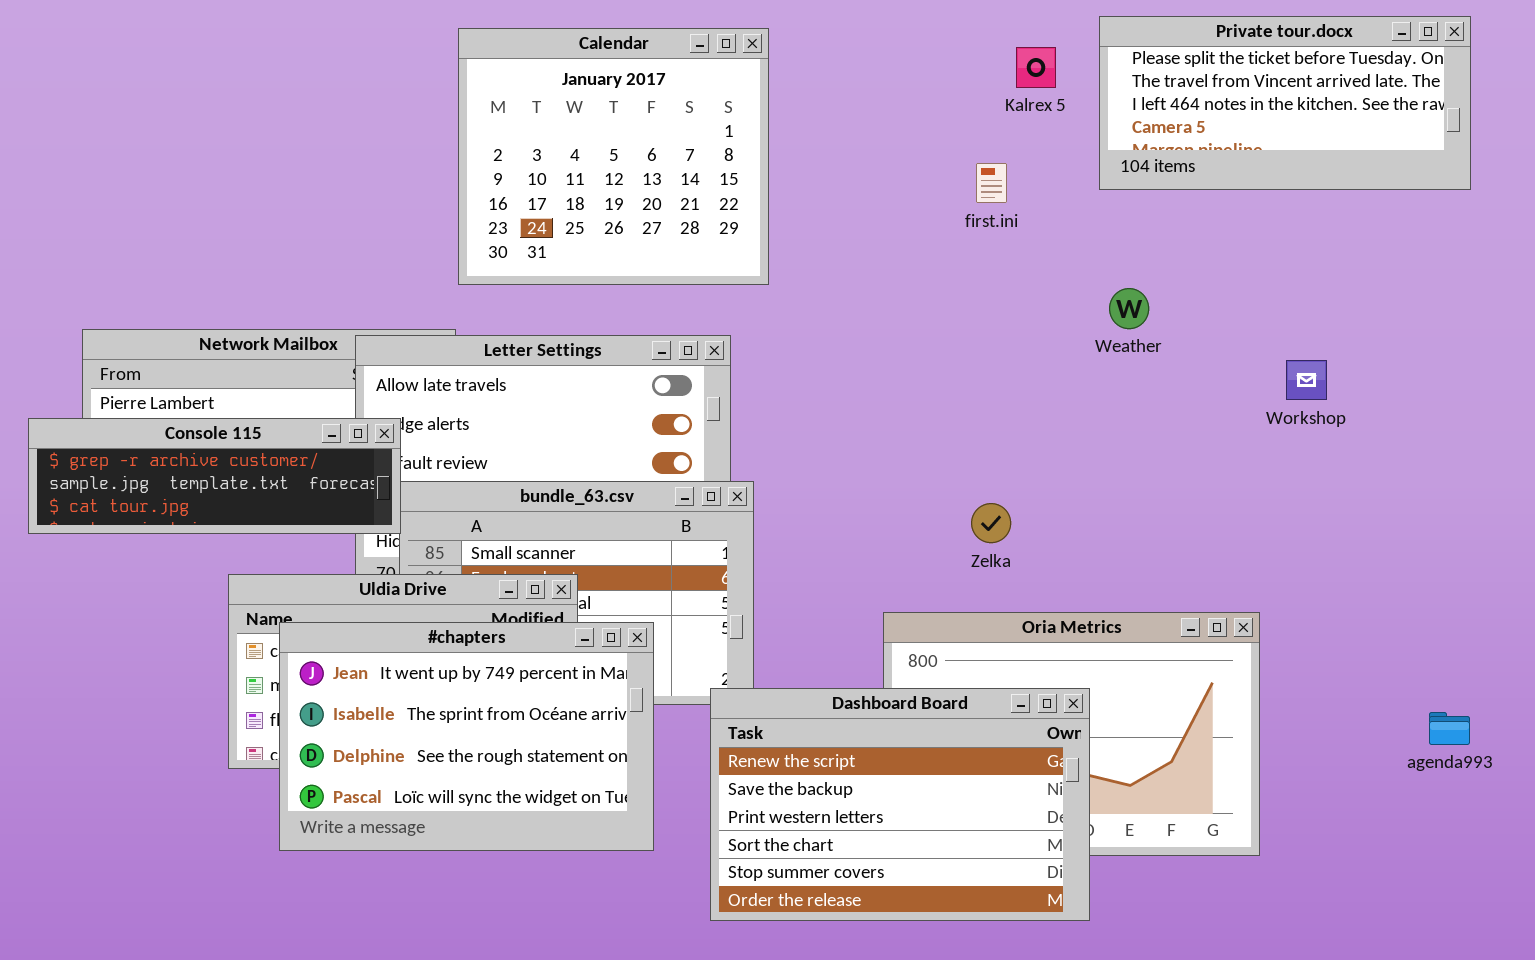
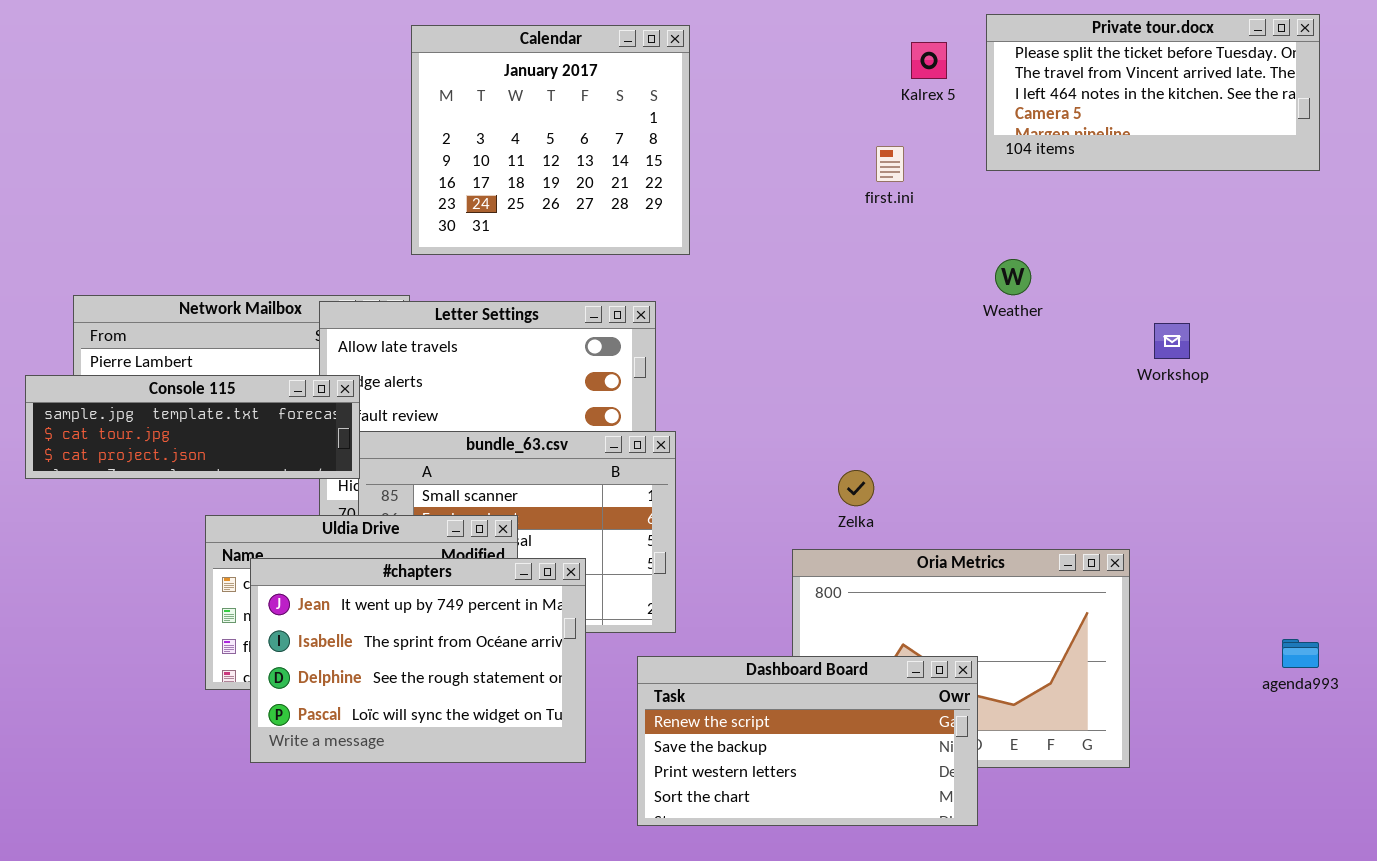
Console 115: [28,418,401,534] -> [25,375,360,479], scrolled down 1 row
Zelka: [971,503,1011,543] -> [838,470,874,506], moved
Dashboard Board: [710,688,1090,921] -> [637,656,978,826], resized

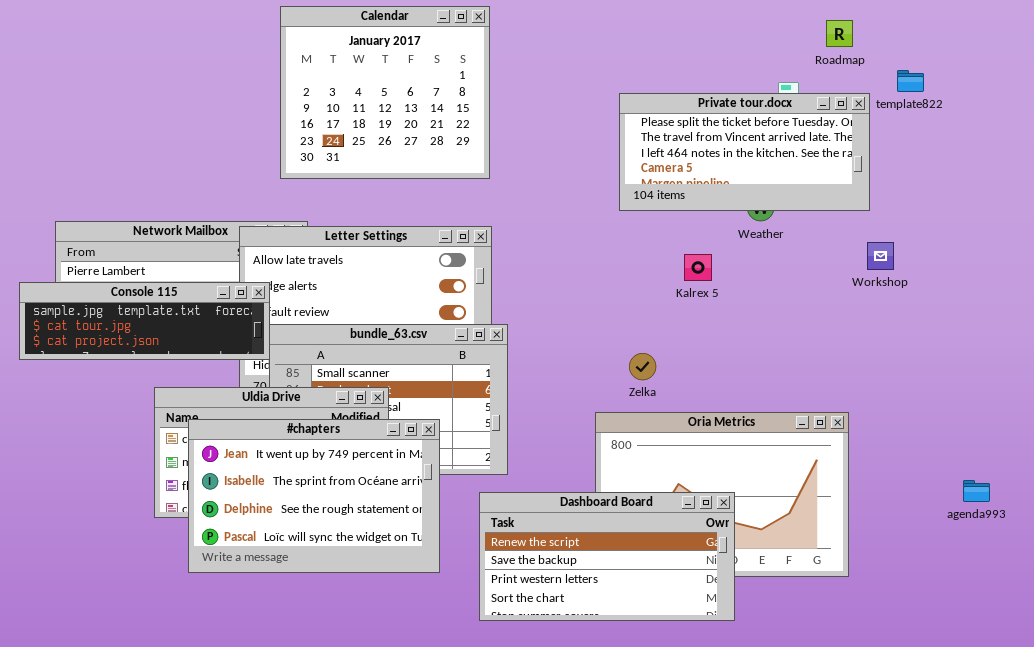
Private tour.docx: [986,14,1320,171] -> [619,93,870,211], moved
Calendar: [411,25,690,255] -> [280,6,490,179], moved
Kalrex 5: [911,42,947,79] -> [684,254,712,281], moved

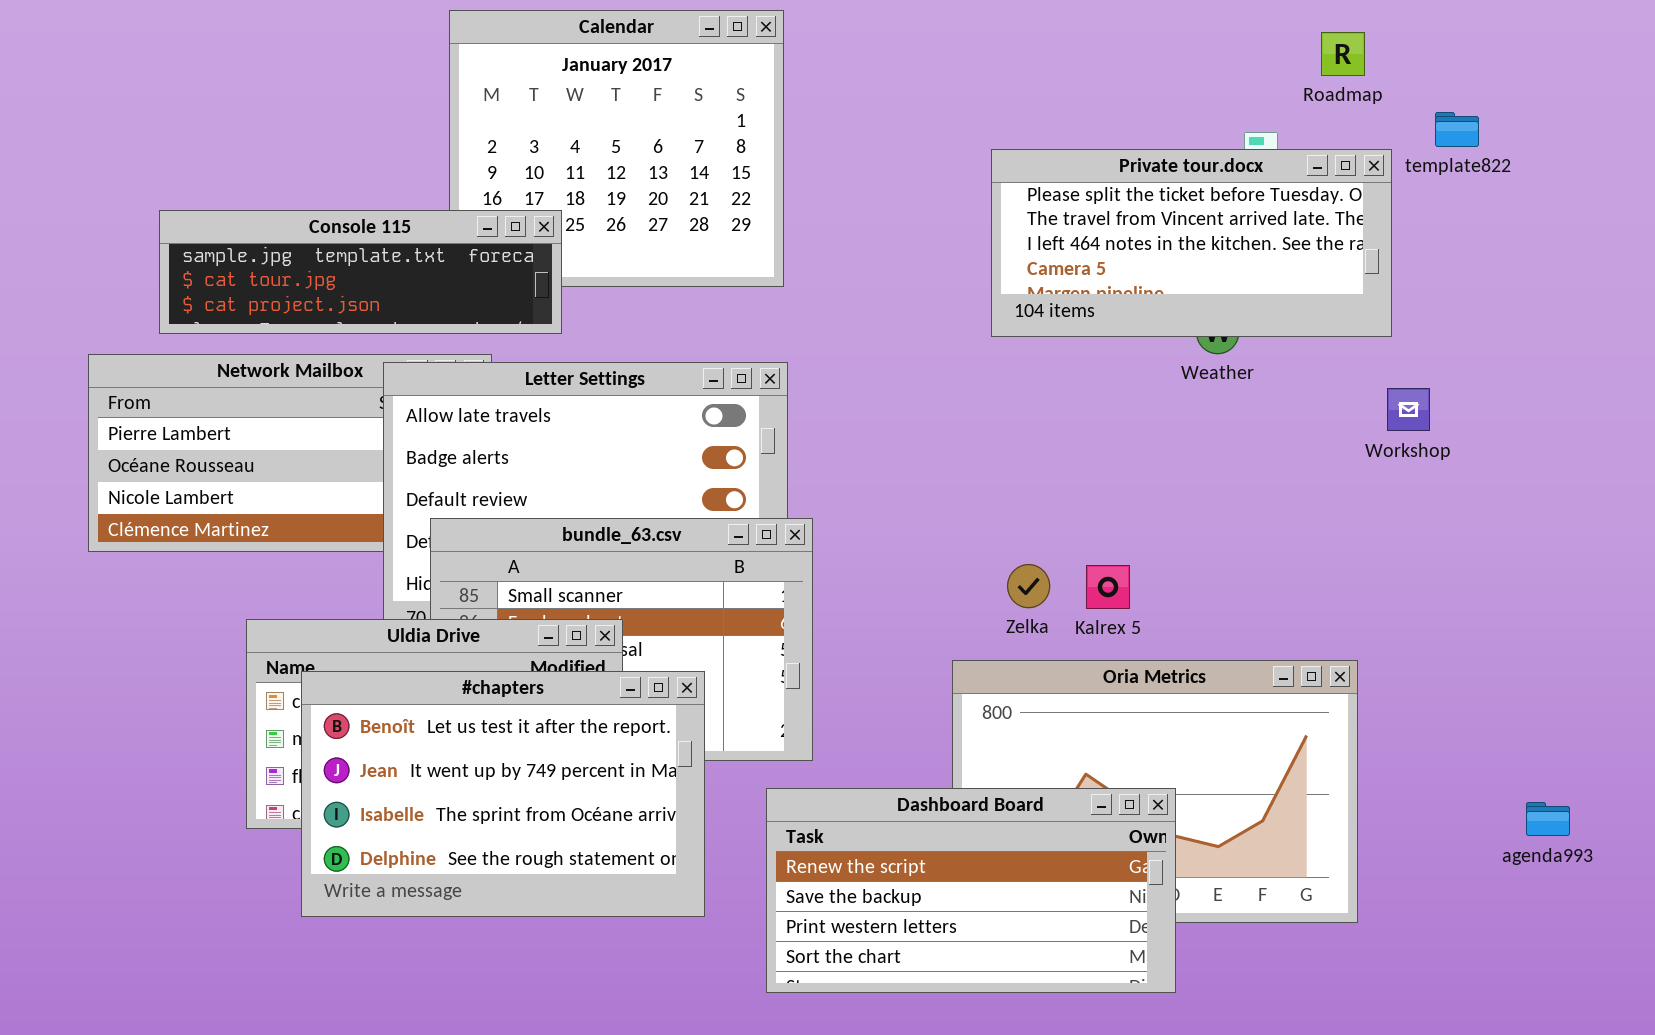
Kalrex 5: [684,254,712,281] -> [1086,565,1130,609], moved
Console 115: [19,282,270,360] -> [159,210,562,334], moved
#chapters: [188,419,440,573] -> [301,671,705,917], scrolled up 1 row
agenda993: [963,480,990,502] -> [1526,802,1570,836], moved

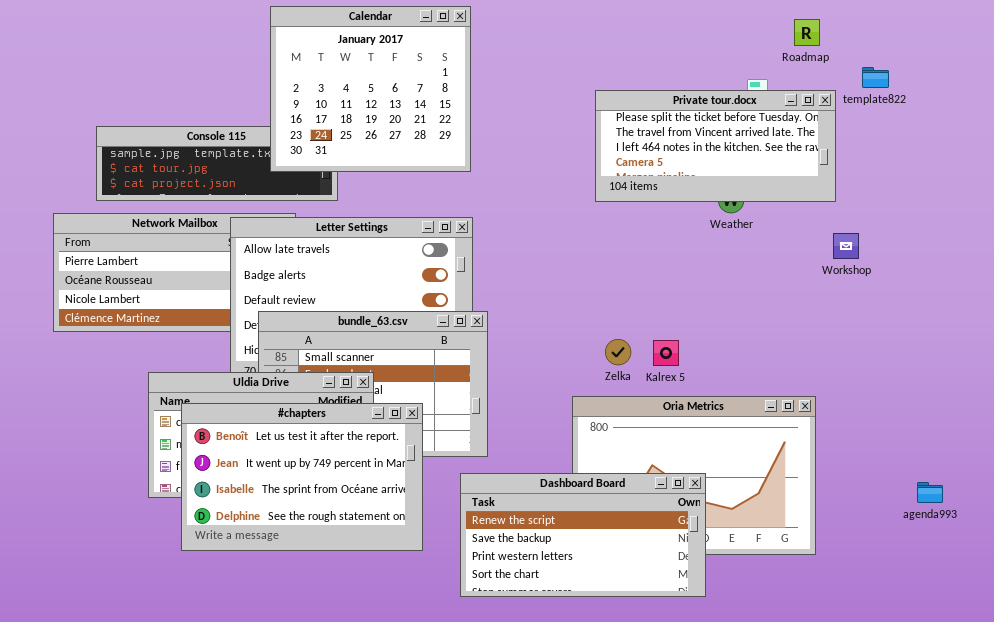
Calendar: [449,10,784,287] -> [270,6,471,172], raised

